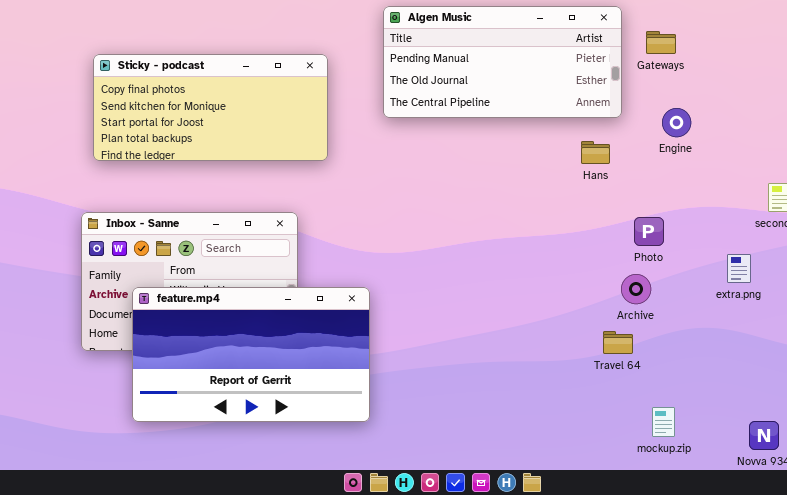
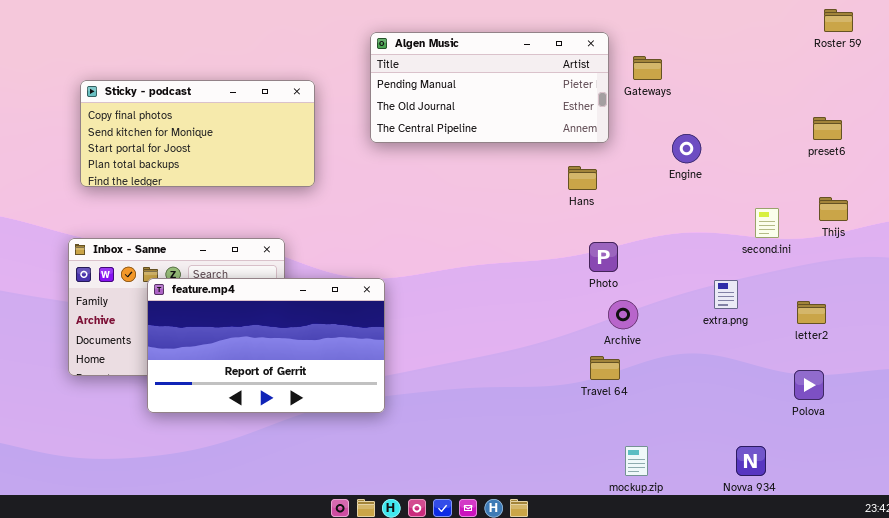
Engine: [662,108,691,137] -> [672,134,701,163], moved
Photo: [634,217,664,246] -> [589,242,618,272], moved
feature.mp4: [132,287,370,422] -> [147,278,385,413], moved
mockup.zip: [652,407,675,437] -> [625,446,648,476], moved

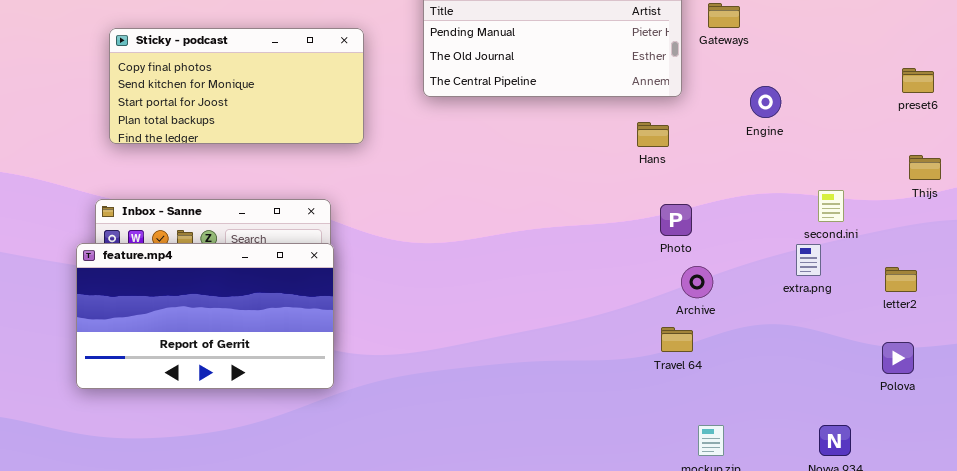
second.ini: [755,208,779,238] -> [818,190,844,222], moved
feature.mp4: [147,278,385,413] -> [76,243,334,389], moved

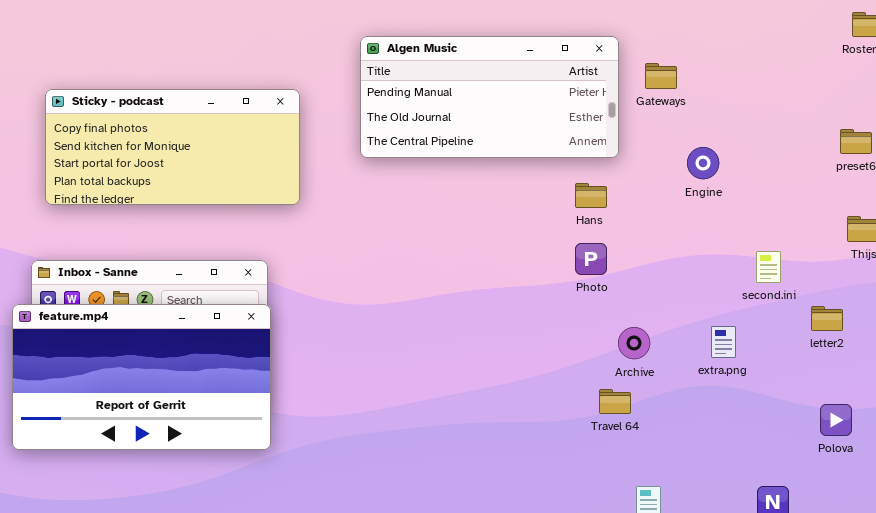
Photo: [660,204,692,236] -> [575,243,607,275], moved
extra.png: [796,244,821,276] -> [711,326,736,358], moved
letter2: [885,267,917,292] -> [811,306,843,331], moved

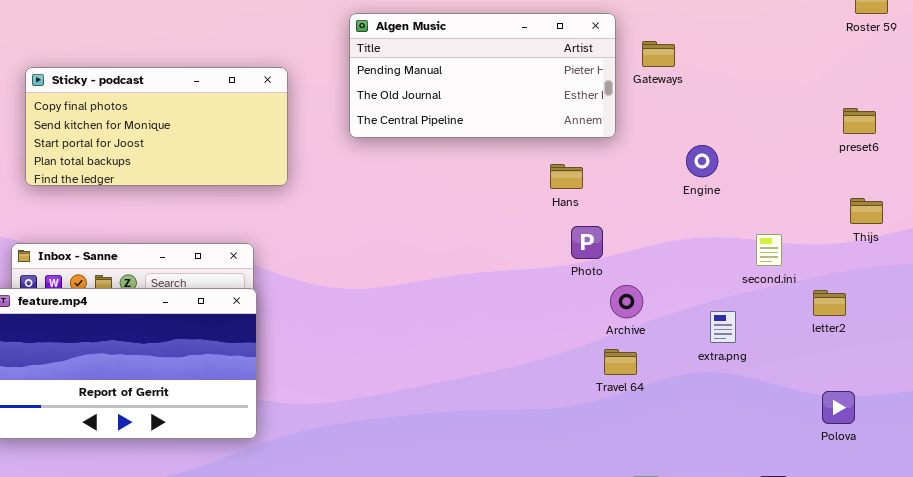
Engine: [687,147,719,179] -> [686,145,718,177], moved
Hans: [575,183,607,208] -> [550,164,583,189], moved
Archive: [618,327,650,359] -> [610,285,643,318], moved
Travel 64: [599,389,631,414] -> [604,349,637,375], moved

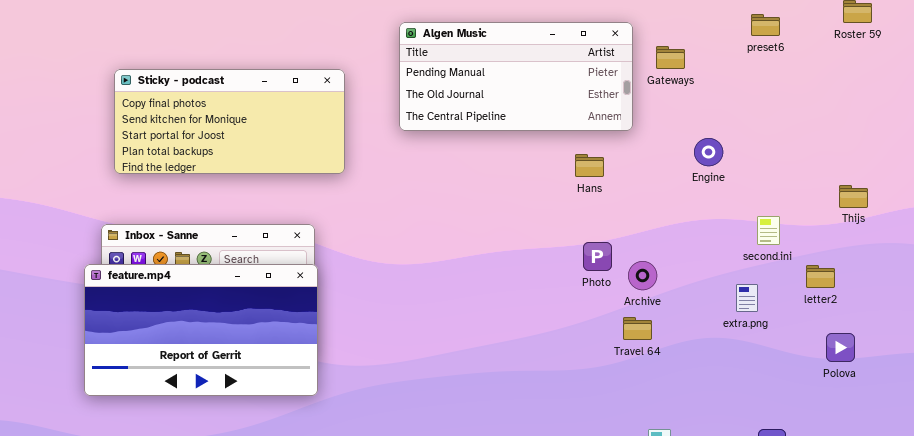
preset6: [843,108,876,134] -> [751,14,780,36], moved
Photo: [571,226,603,259] -> [583,242,612,271], moved
extra.png: [710,311,736,343] -> [736,284,758,312], moved
Polova: [822,391,855,424] -> [826,333,855,362], moved

